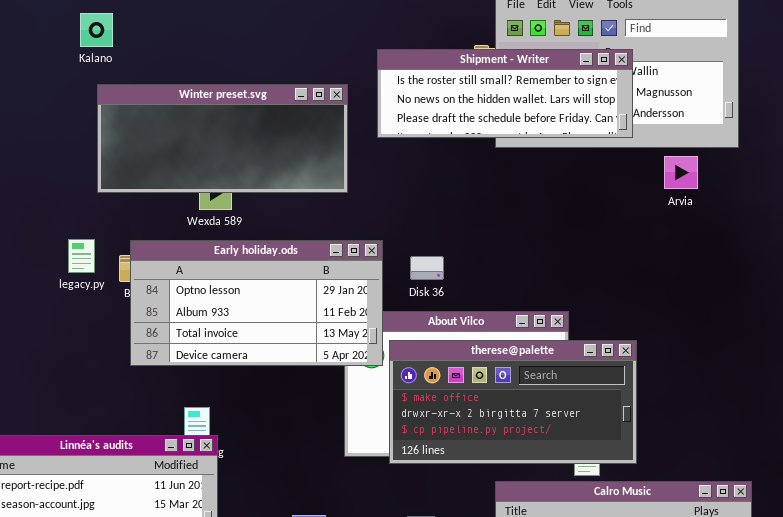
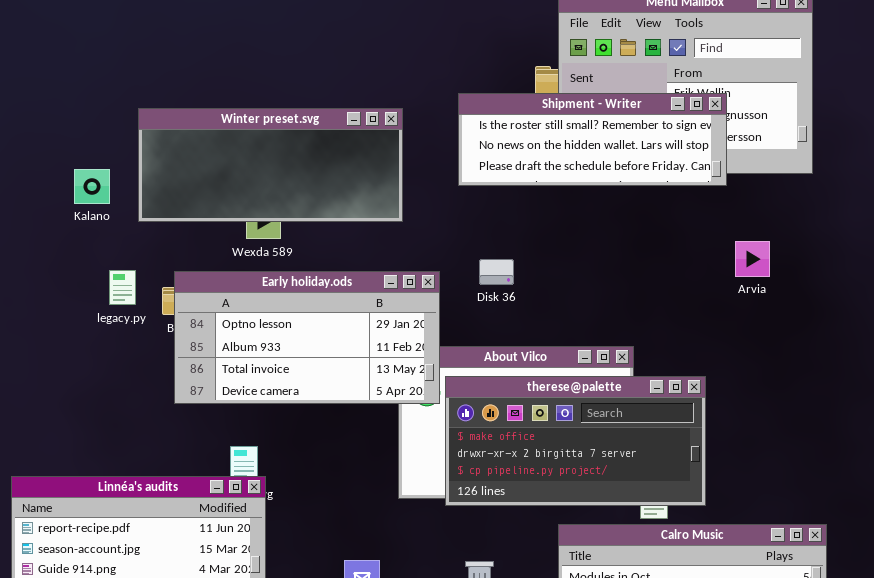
Kalano: [80,13,113,47] -> [74,169,110,204], moved
Shipment - Writer: [377,49,633,138] -> [458,93,727,186], moved
Arvia: [664,156,698,189] -> [735,241,770,277], moved
Disk 36: [410,256,444,280] -> [479,259,514,285], moved

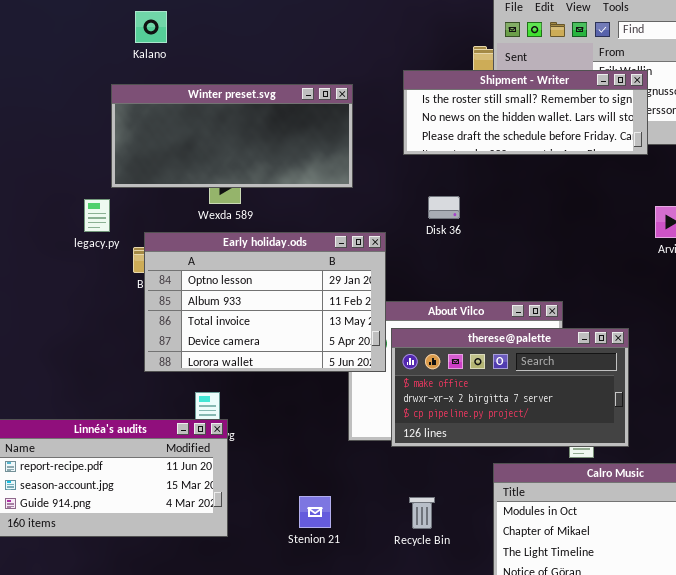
Kalano: [74,169,110,204] -> [135,11,167,43], moved
Disk 36: [479,259,514,285] -> [428,196,460,219], moved
legacy.py: [109,270,136,305] -> [84,199,110,232], moved
Early holiday.ods: [174,271,440,404] -> [144,232,386,372], resized

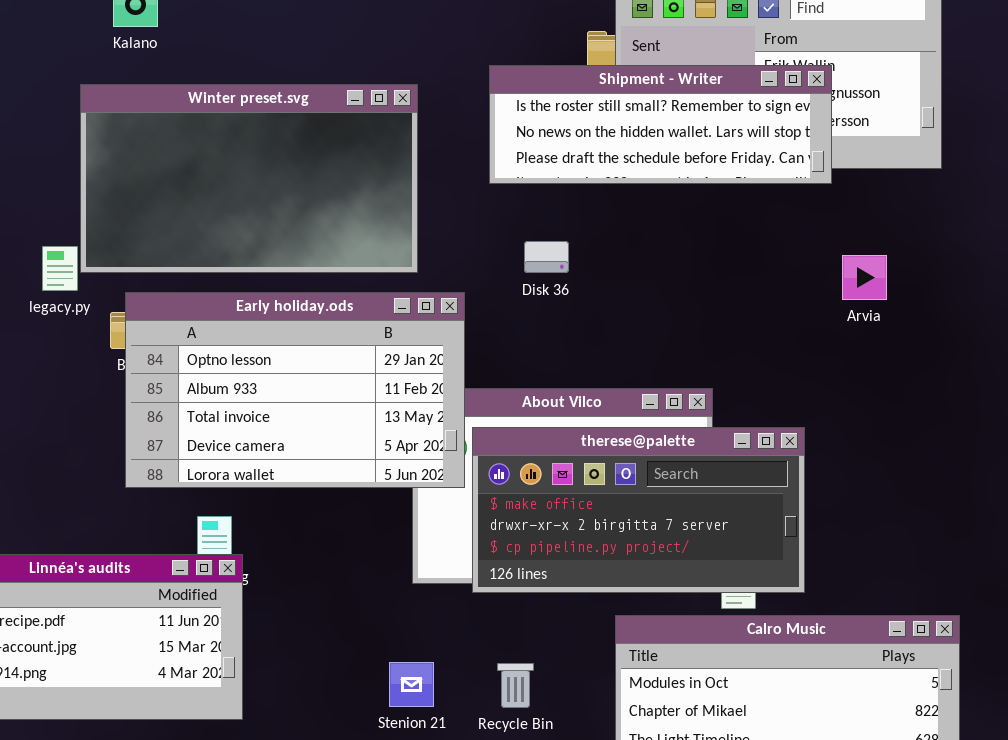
Winter preset.svg: [111,84,353,188] -> [80,84,418,273], resized
Stenion 21: [299,496,331,528] -> [389,662,434,707], moved

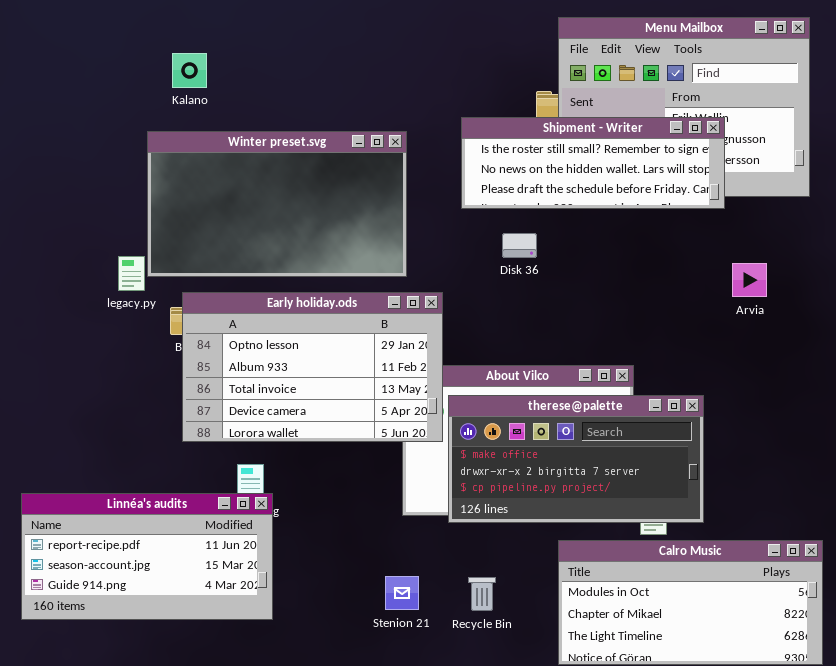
Disk 36: [524,241,569,273] -> [502,233,537,258], moved

